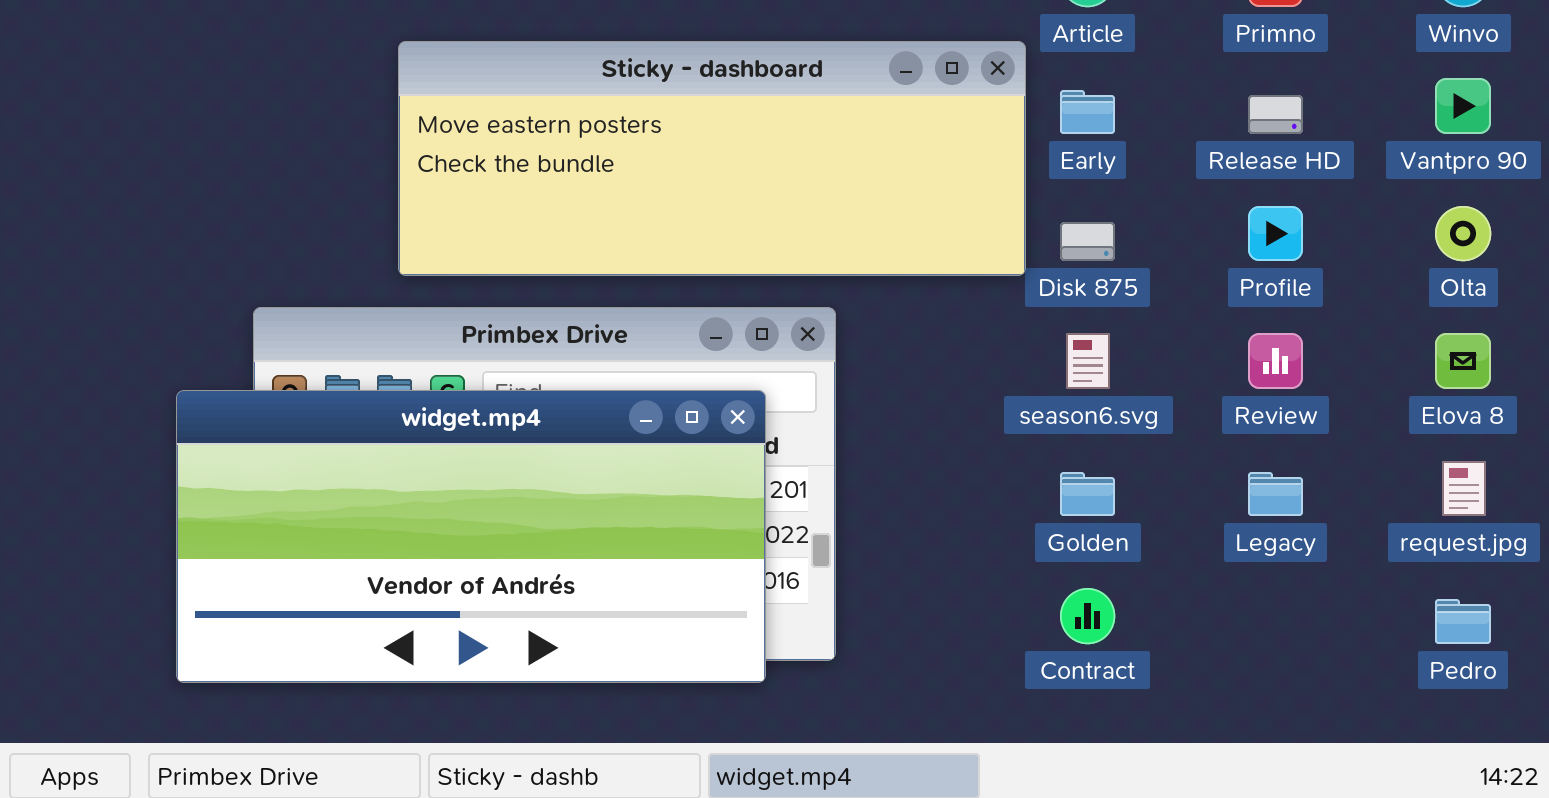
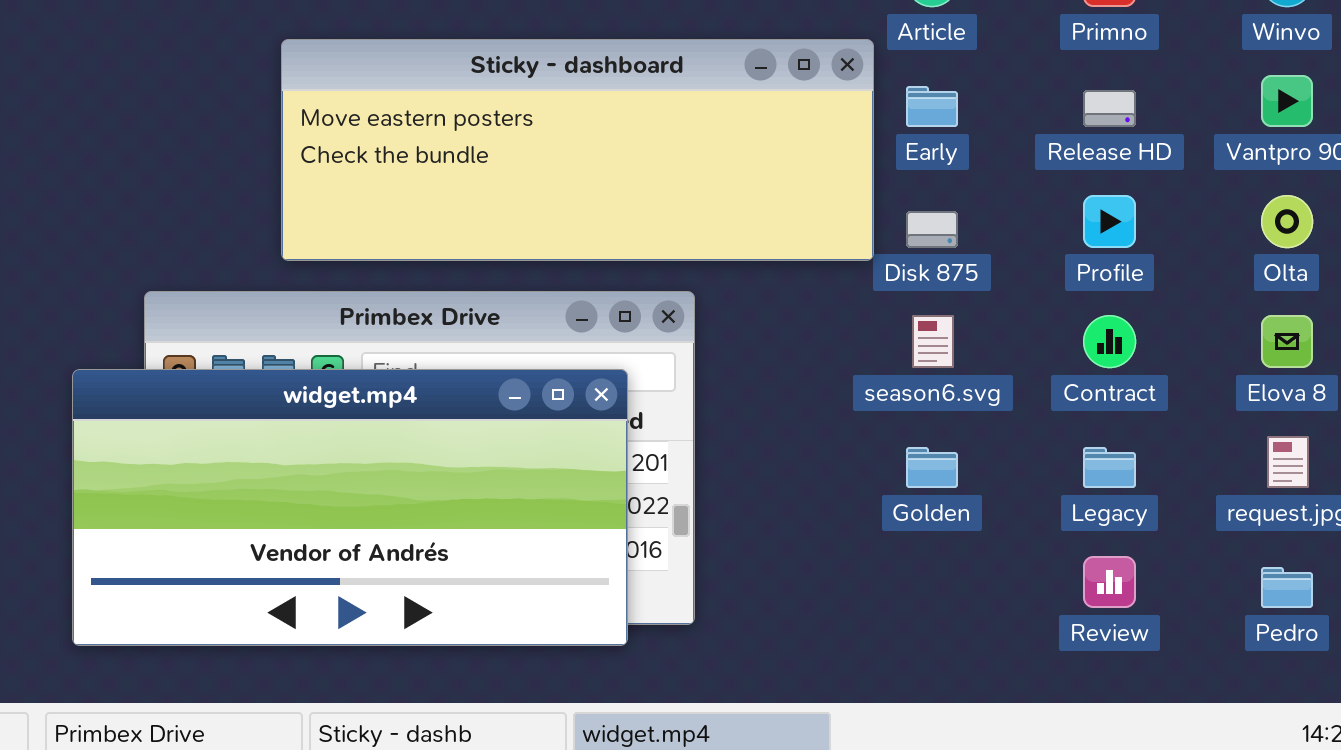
Review: [1248,333,1303,389] -> [1083,556,1136,608], moved
Contract: [1060,588,1115,644] -> [1083,315,1136,368], moved

